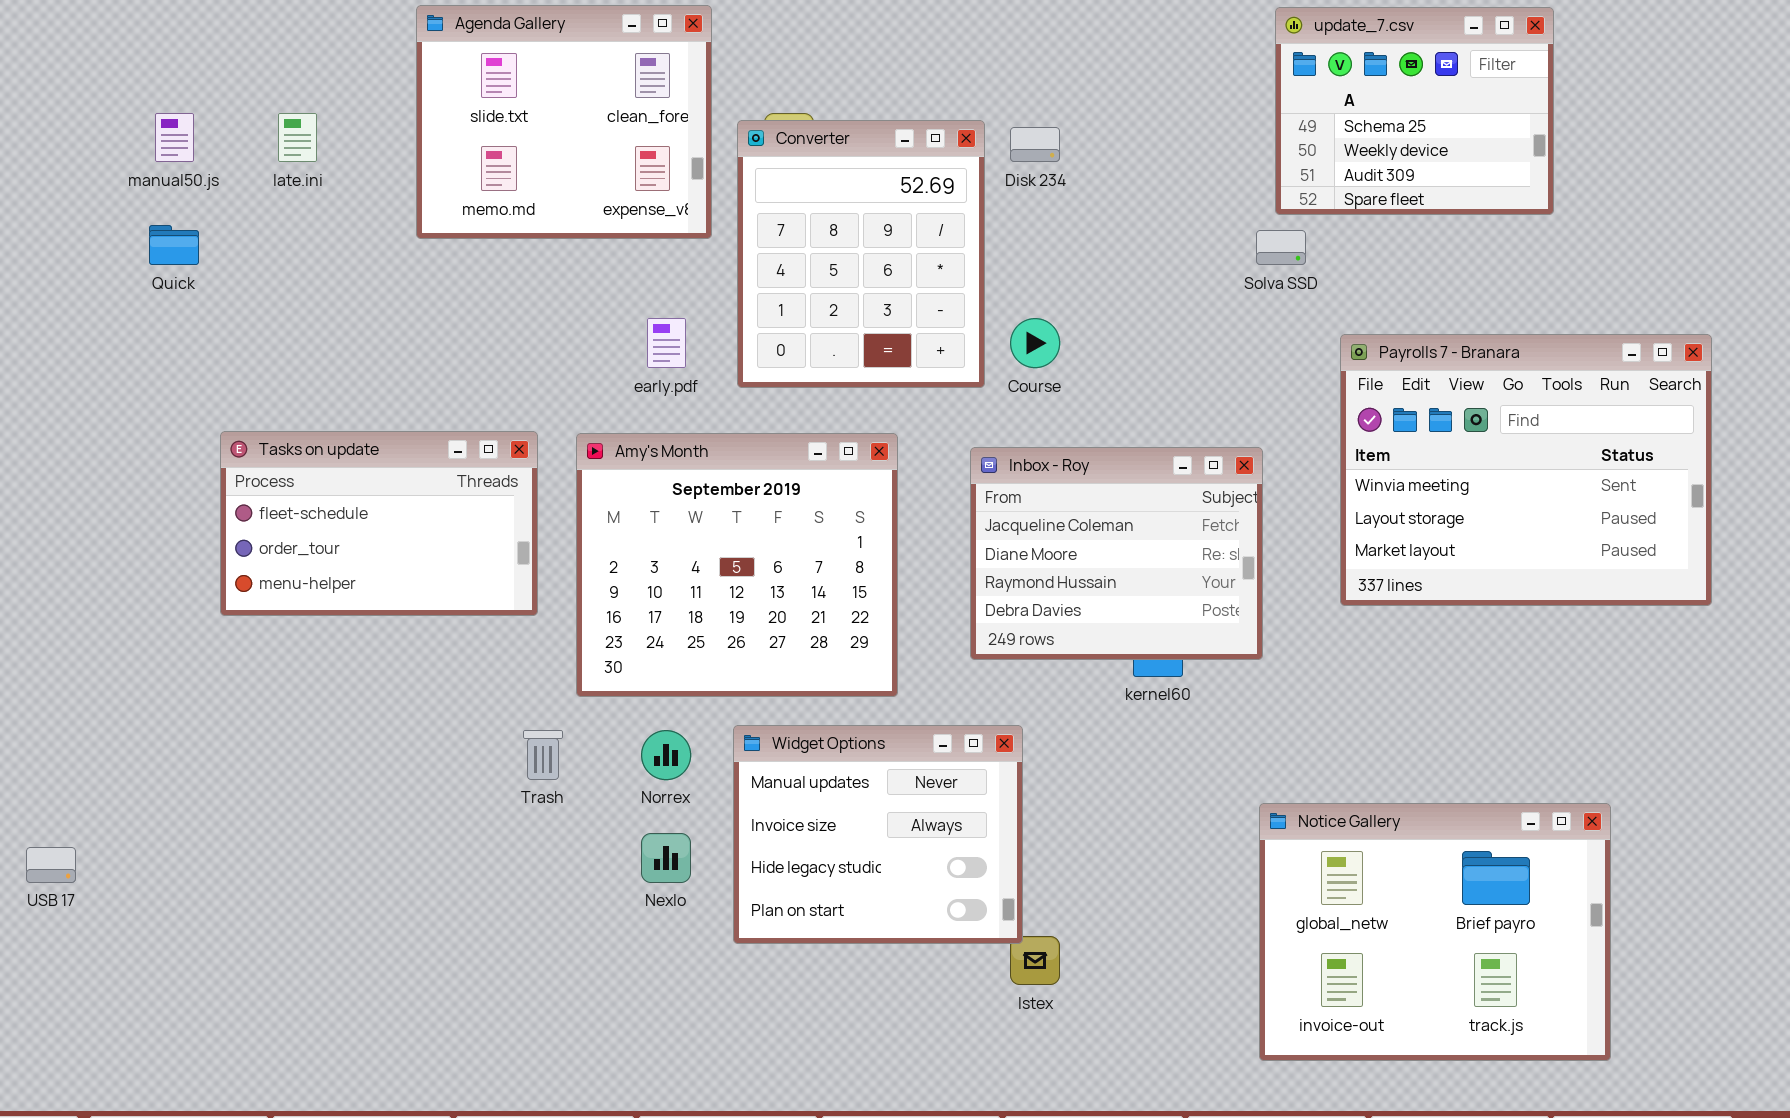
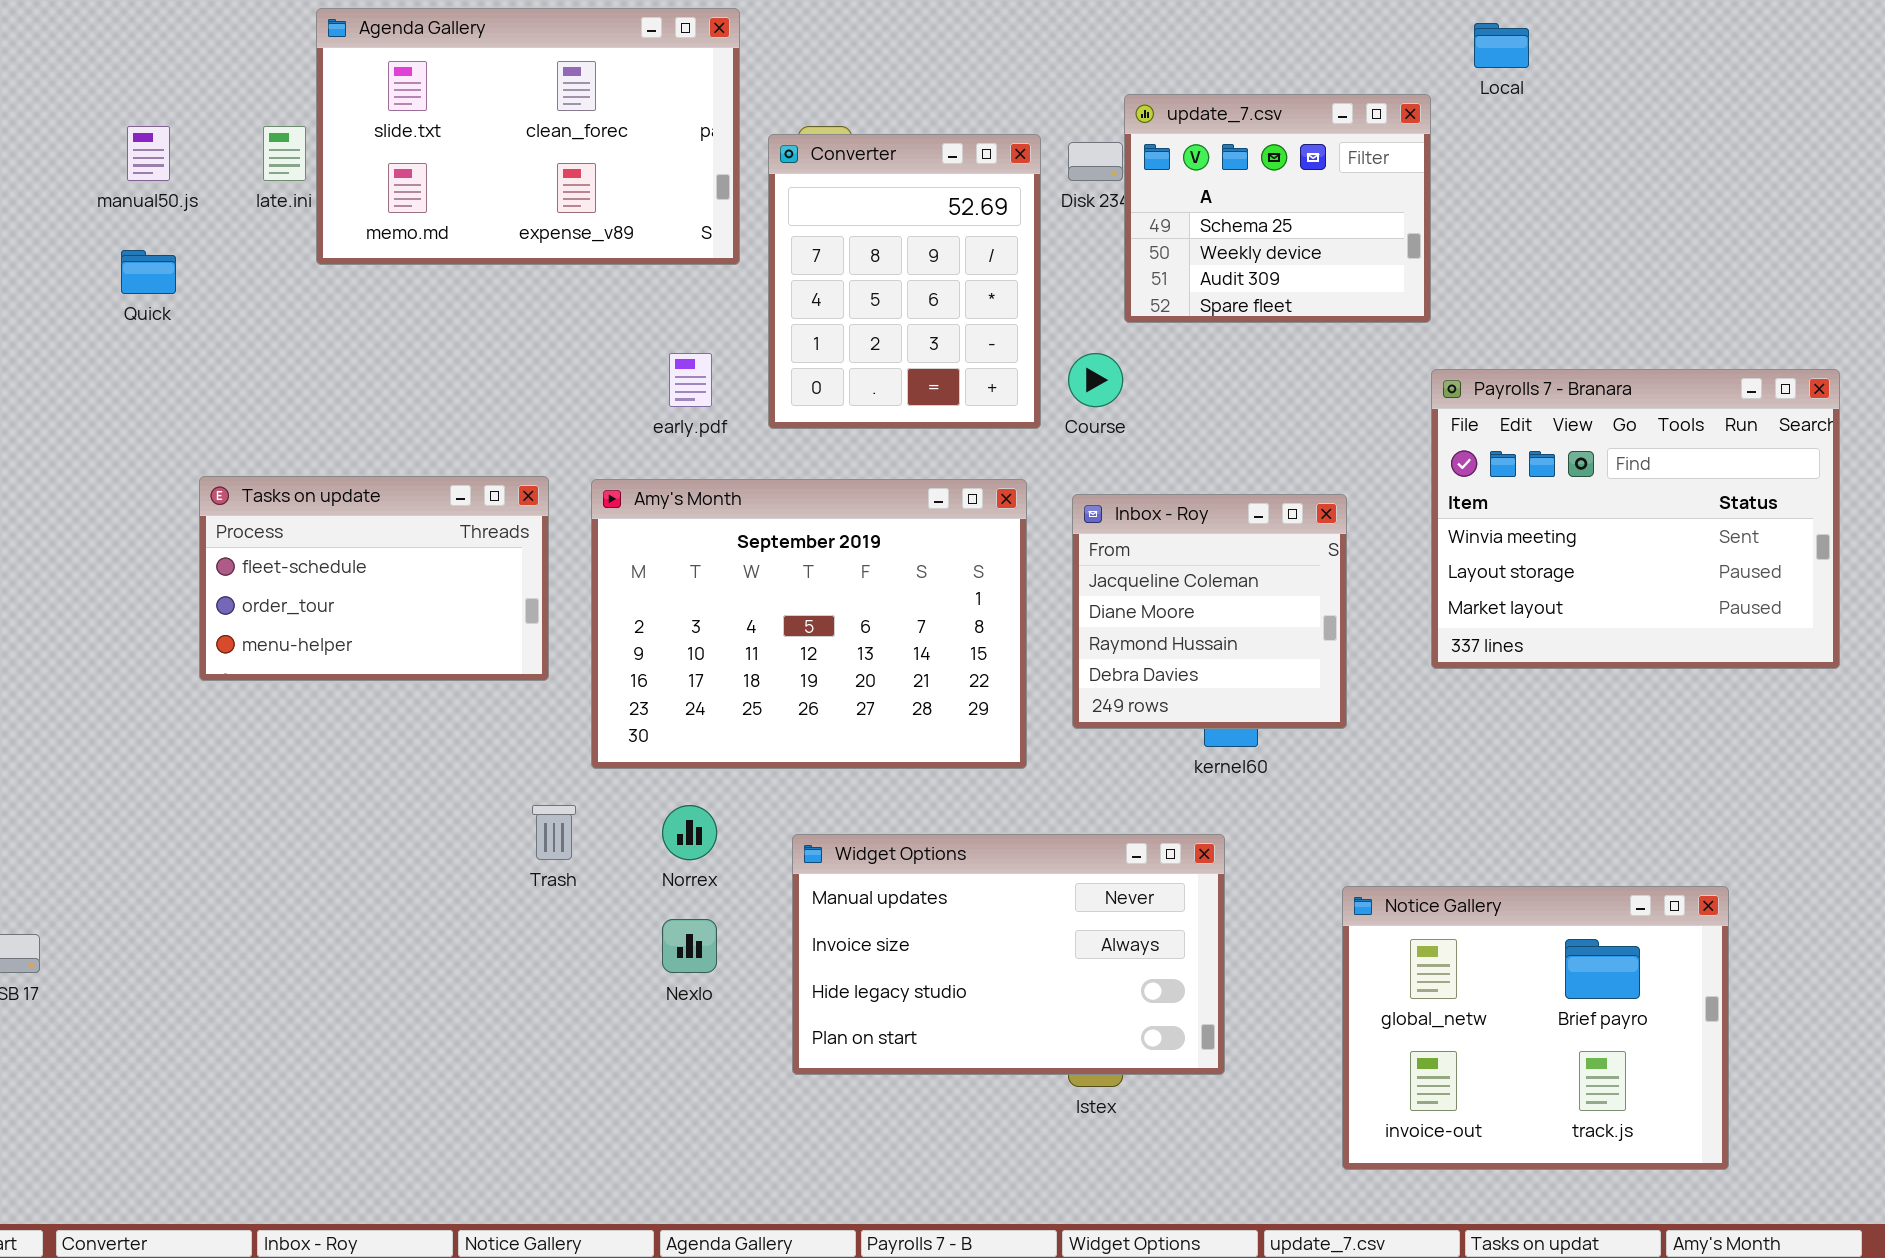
Agenda Gallery: [416,5,712,239] -> [316,8,740,265], resized
update_7.csv: [1275,7,1554,215] -> [1124,94,1431,323], moved
Amy's Month: [576,433,898,697] -> [591,479,1027,769], resized
Inbox - Roy: [970,447,1263,660] -> [1072,494,1347,729], resized
Widget Options: [733,725,1023,944] -> [792,834,1225,1075], moved, resized

